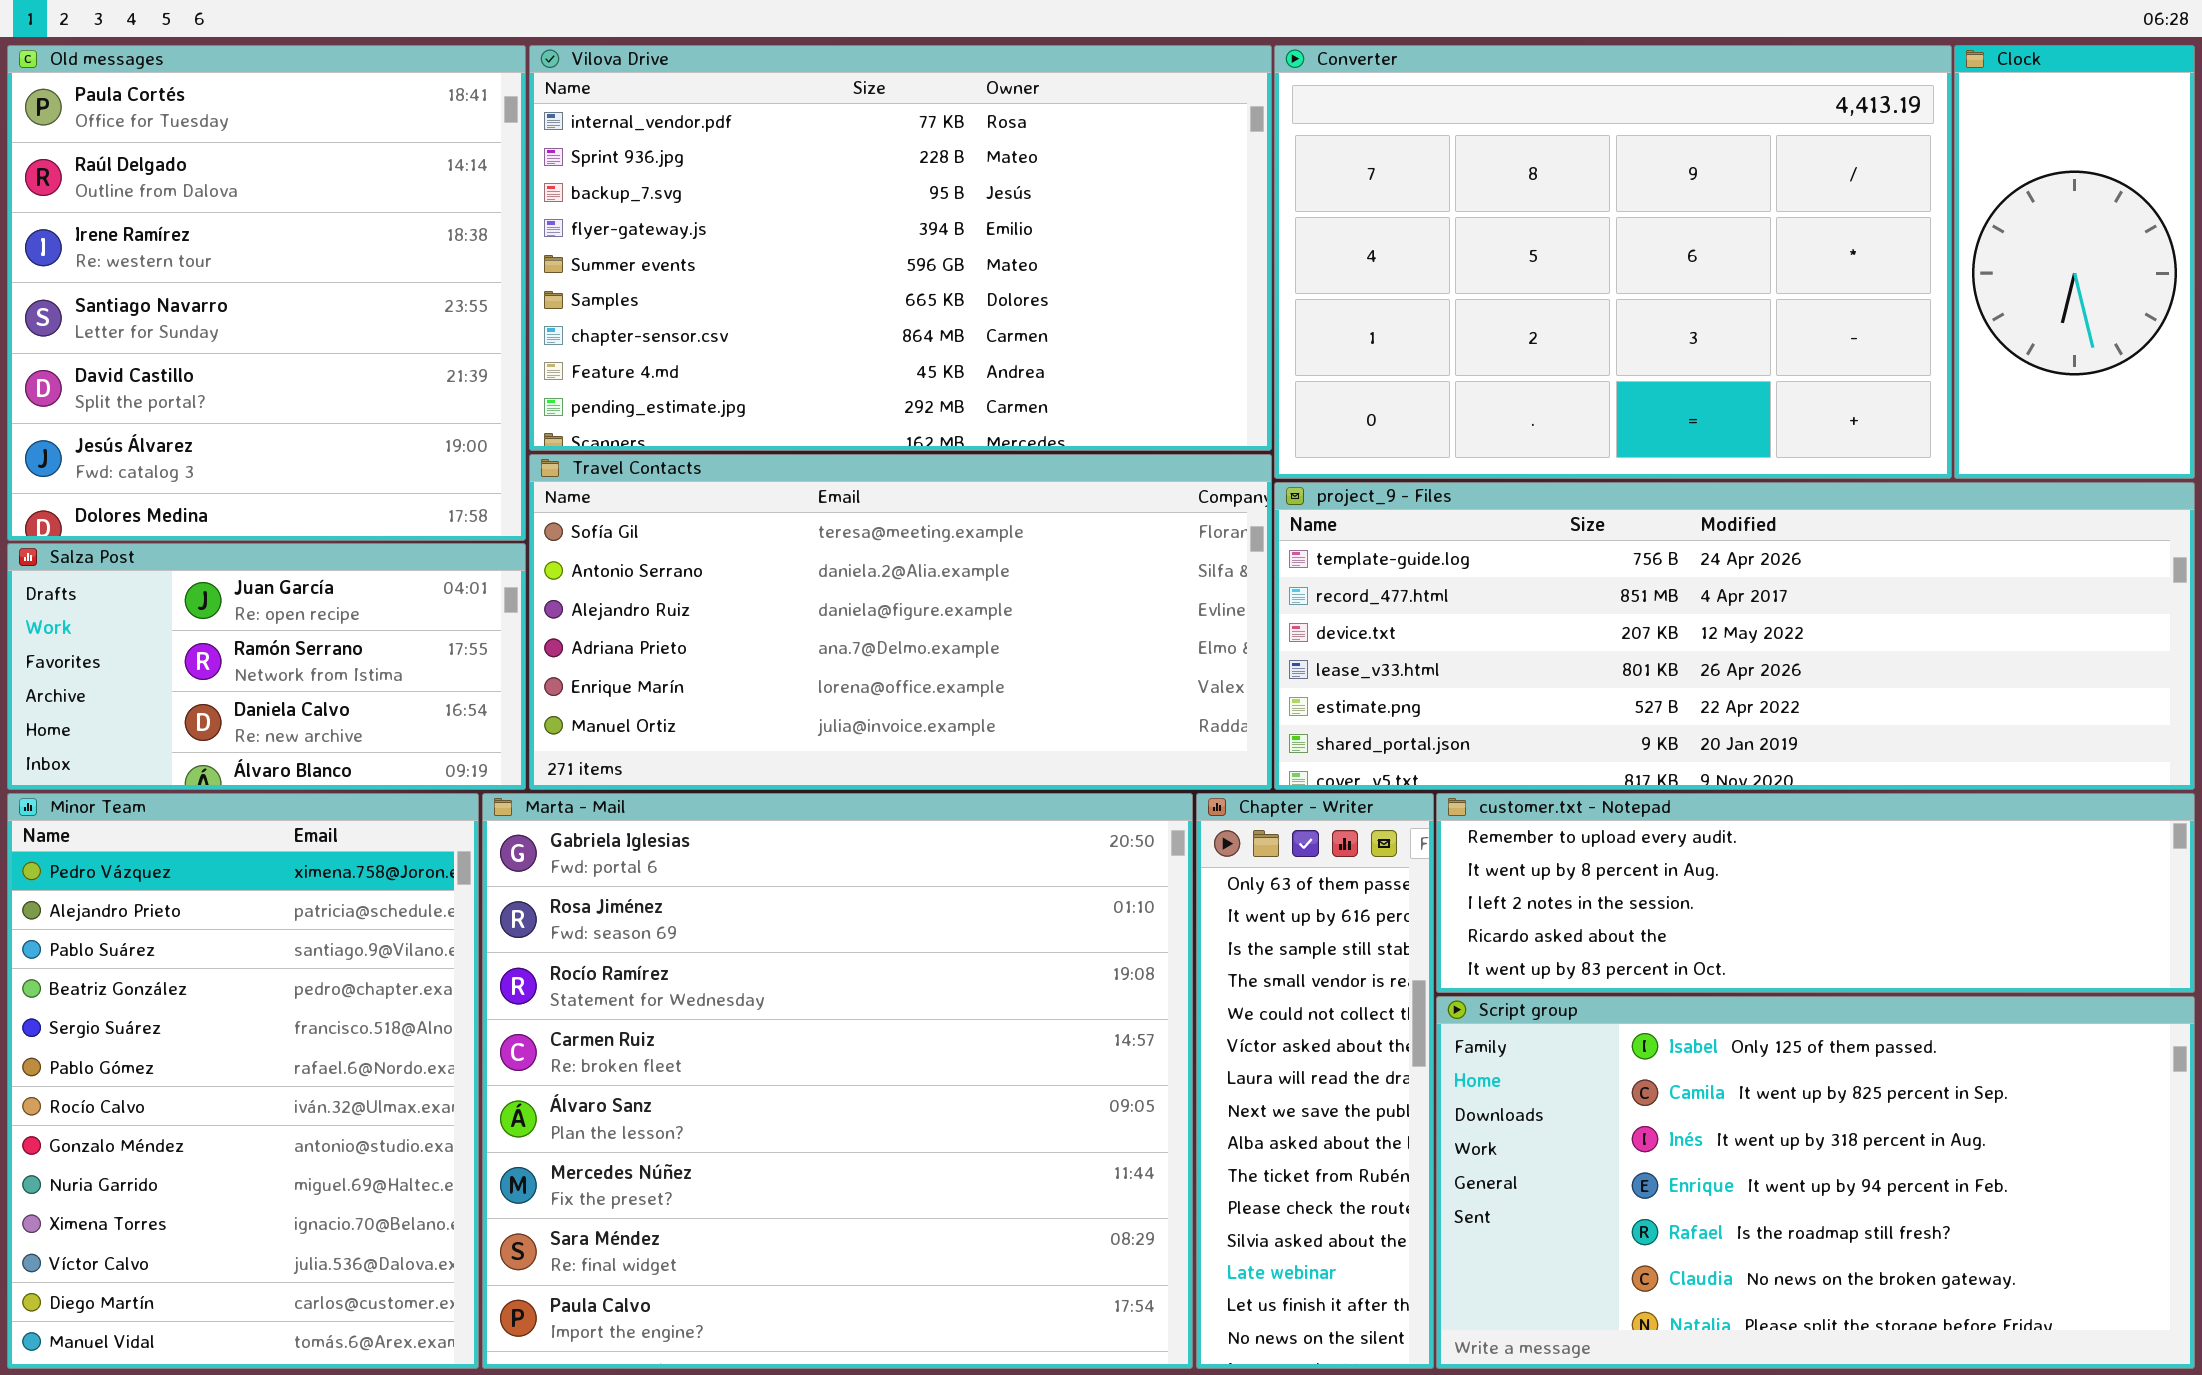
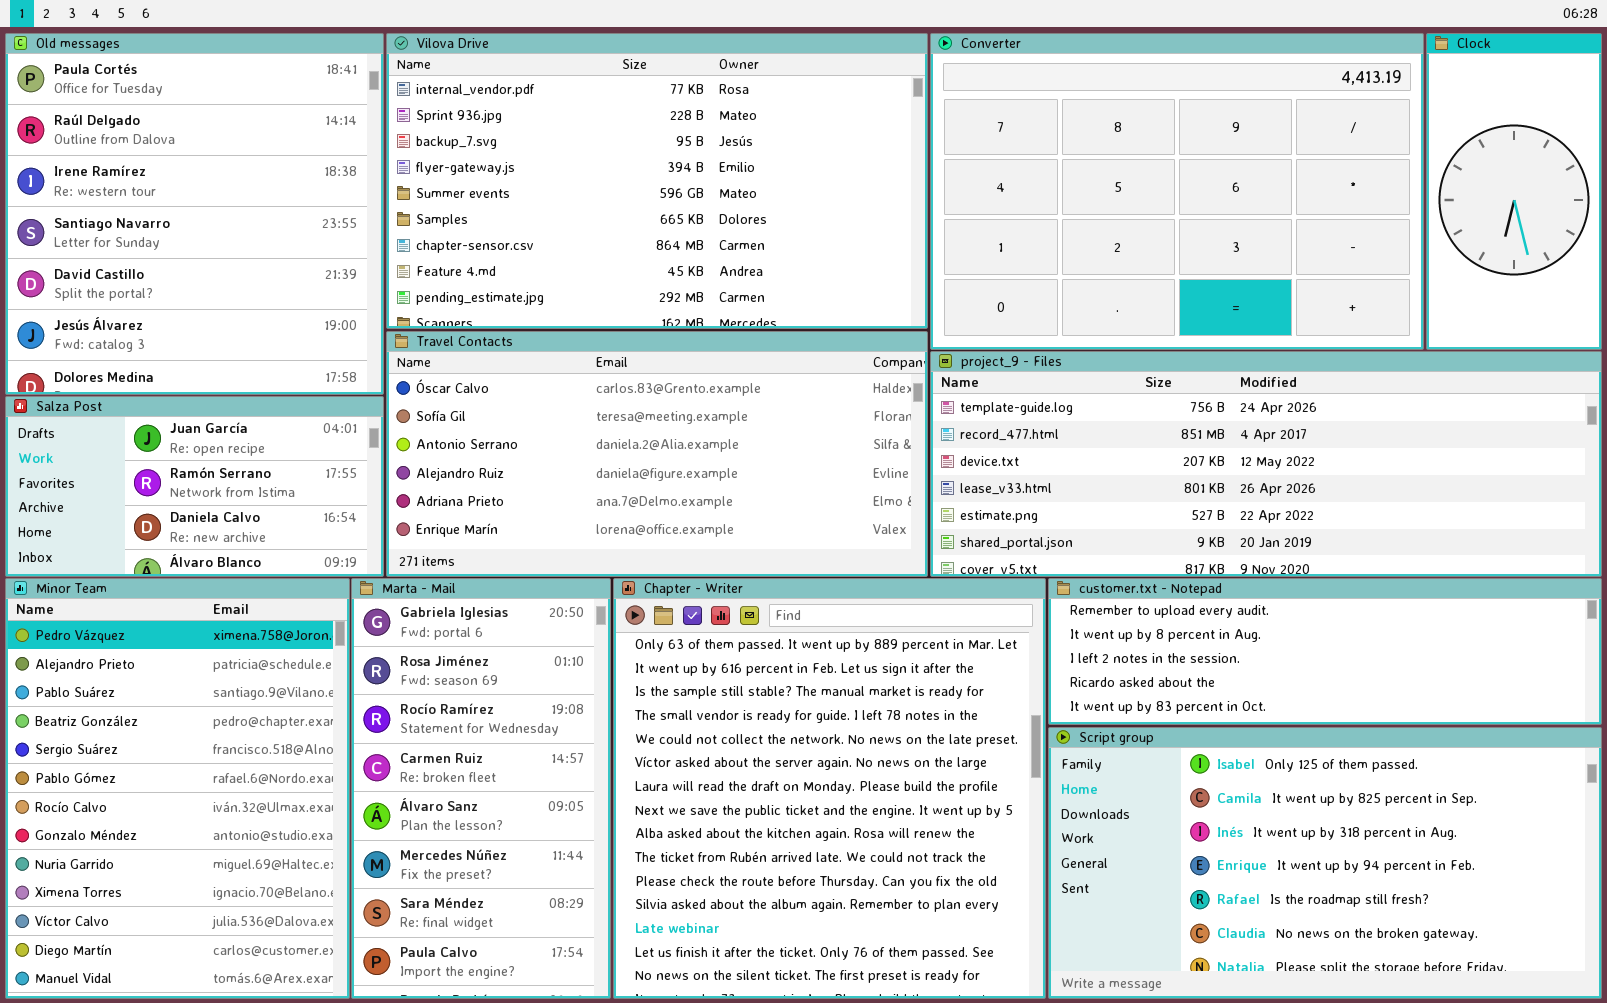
Travel Contacts: [529,454,1272,790] -> [386,331,928,577], scrolled up 1 row
Marta - Mail: [482,793,1193,1369] -> [351,578,611,999], resized
Chapter - Writer: [1196,793,1434,1369] -> [613,578,1046,999], resized

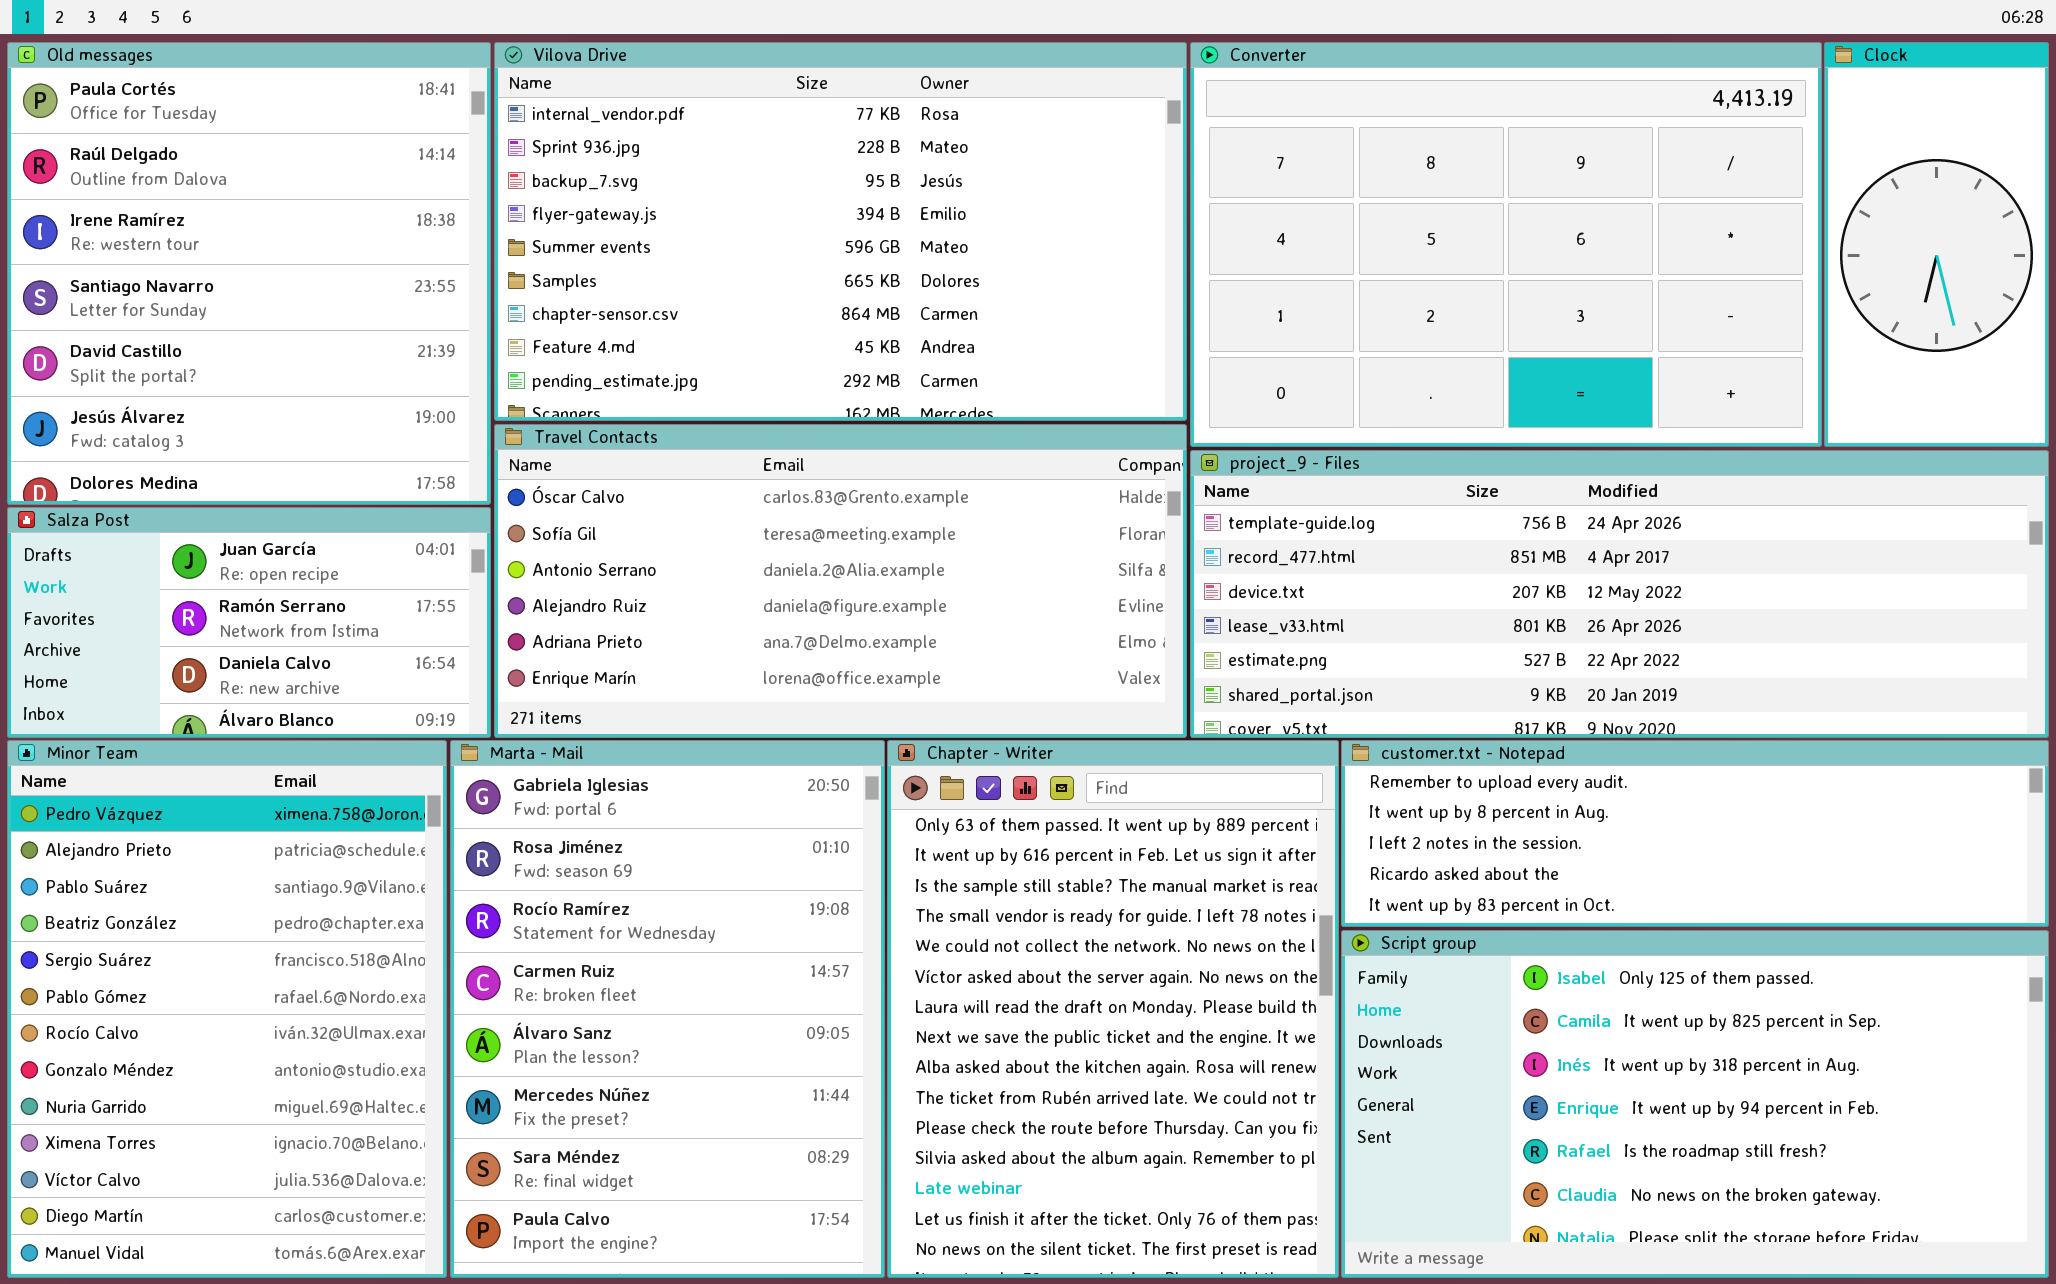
Marta - Mail: [351,578,611,999] -> [450,740,885,1278], resized
Chapter - Writer: [613,578,1046,999] -> [887,740,1339,1278], resized

